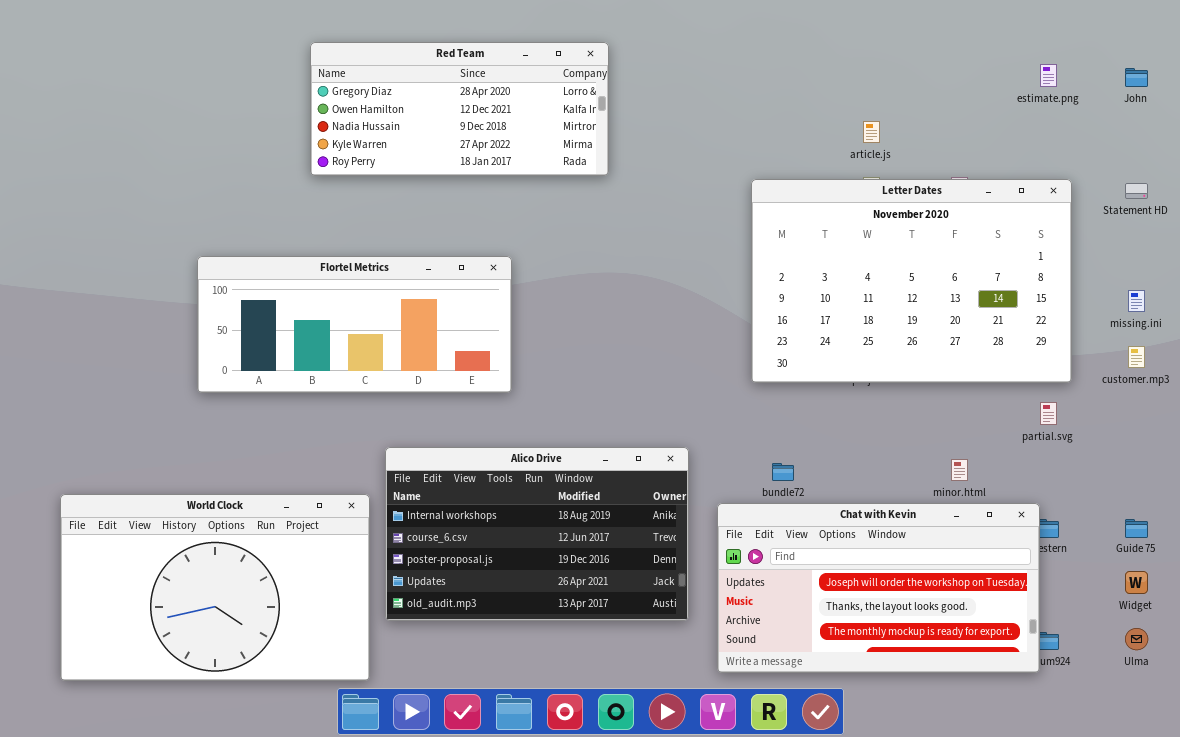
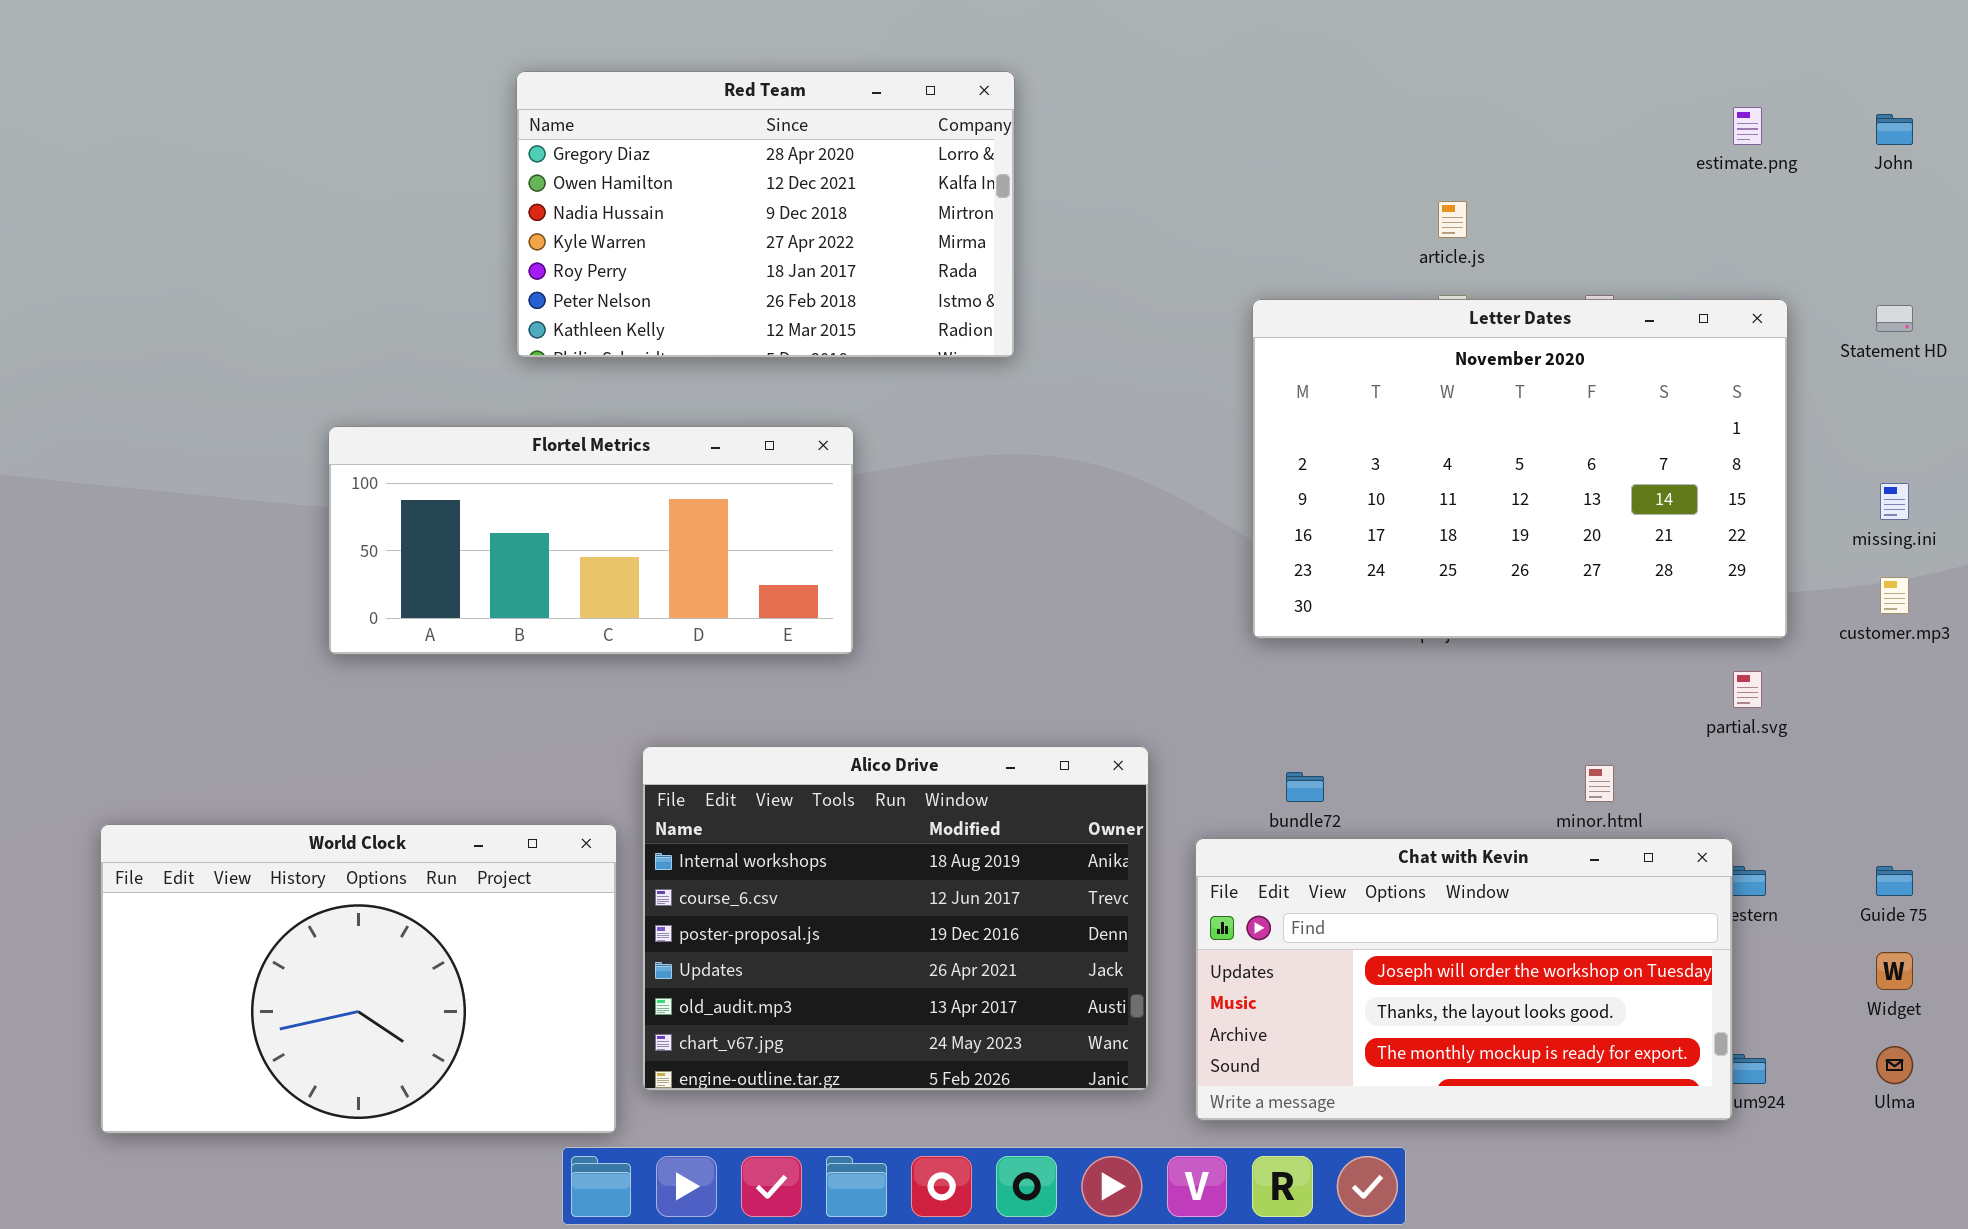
Red Team: [310,42,609,176] -> [516,71,1015,358], resized
Alico Drive: [385,447,689,621] -> [642,746,1149,1091], resized

